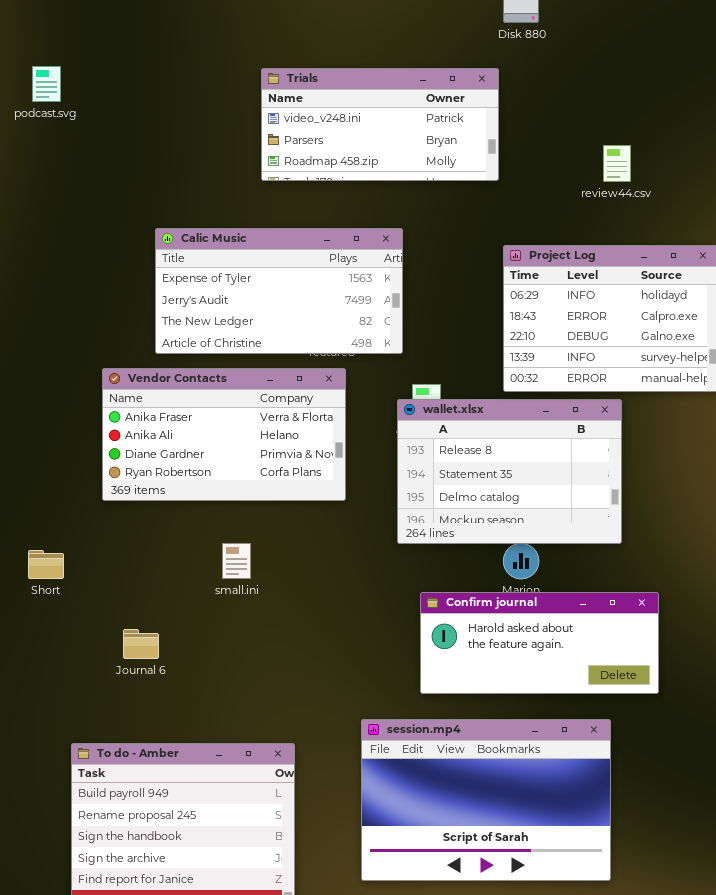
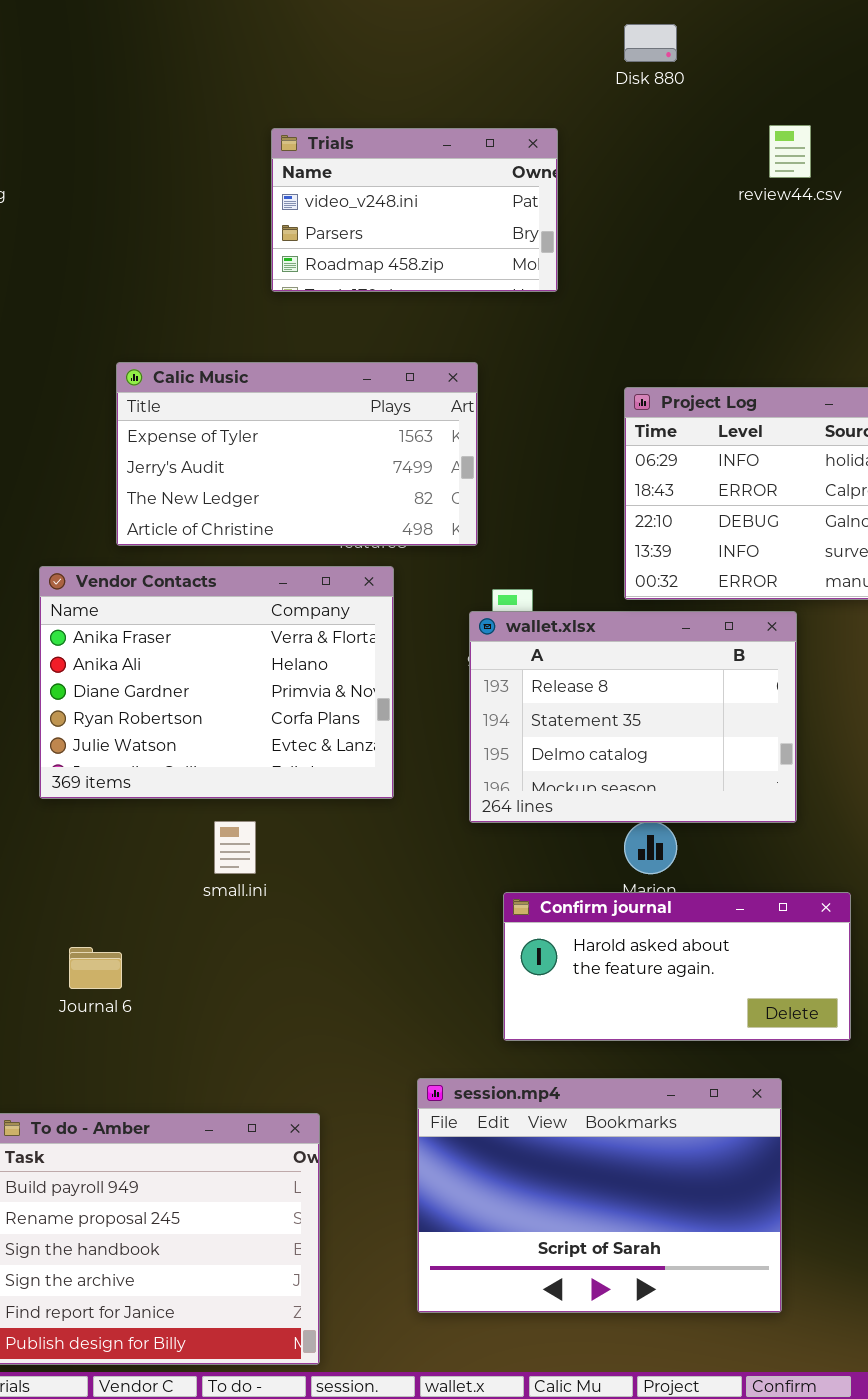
Trials: [261,68,499,181] -> [271,128,558,292], resized
review44.csv: [603,145,631,182] -> [769,125,811,178], moved
Vendor Contacts: [102,368,346,501] -> [39,566,394,799], resized

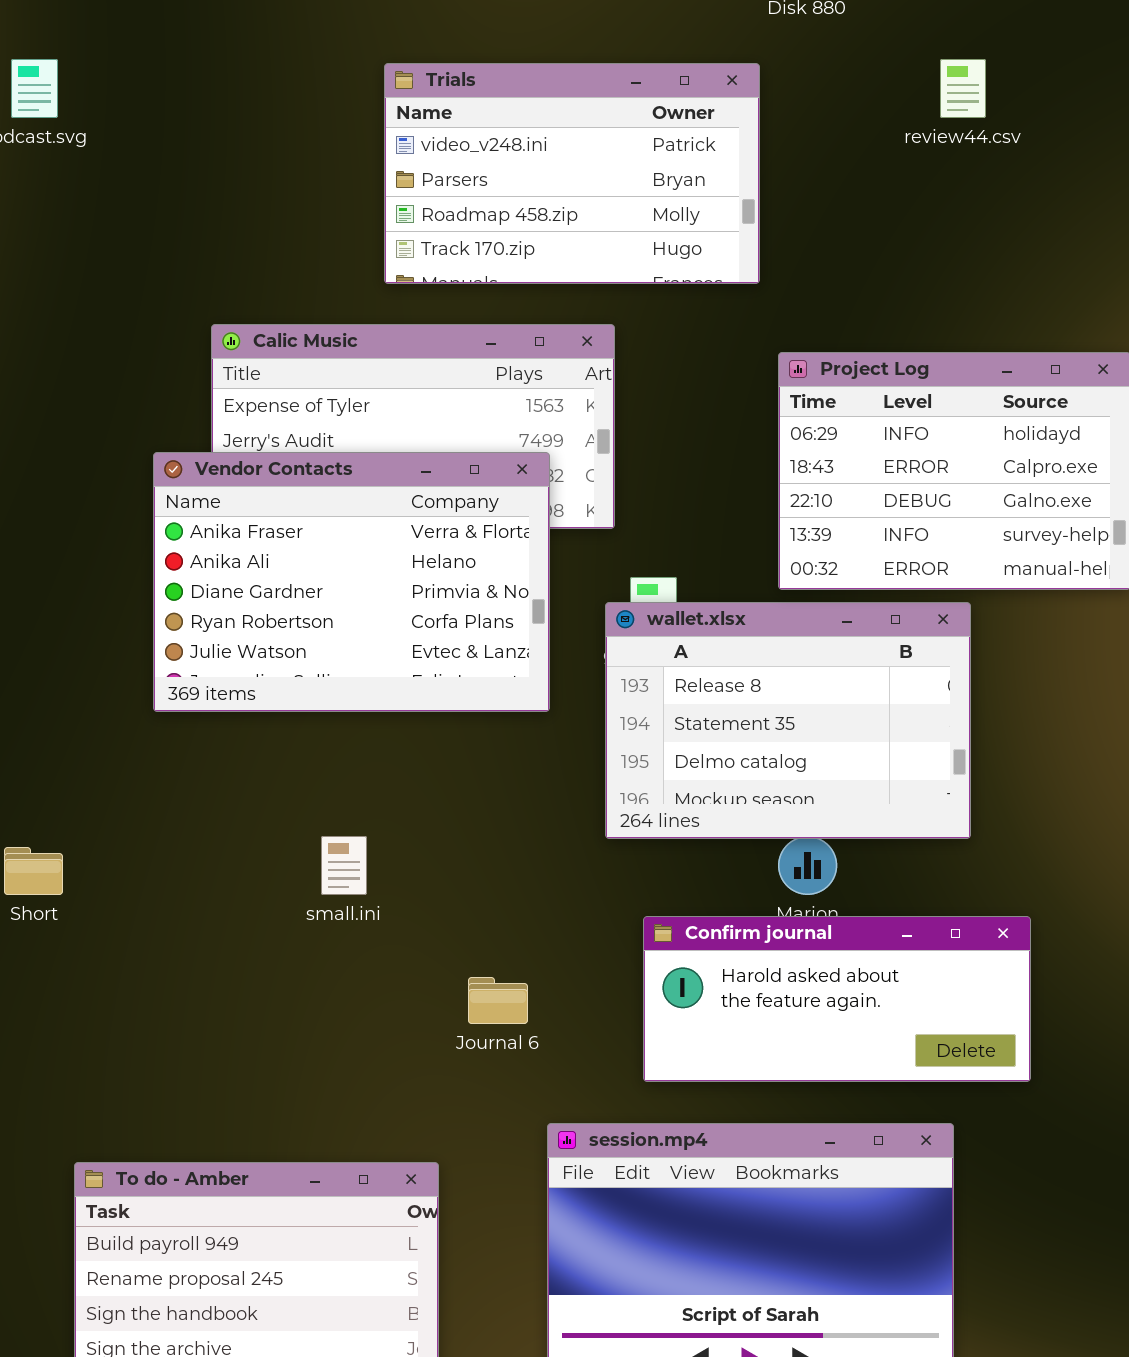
Trials: [271,128,558,292] -> [384,63,760,284], resized
Vendor Contacts: [39,566,394,799] -> [153,452,550,712], moved
Journal 6: [69,947,122,989] -> [468,977,528,1024], moved

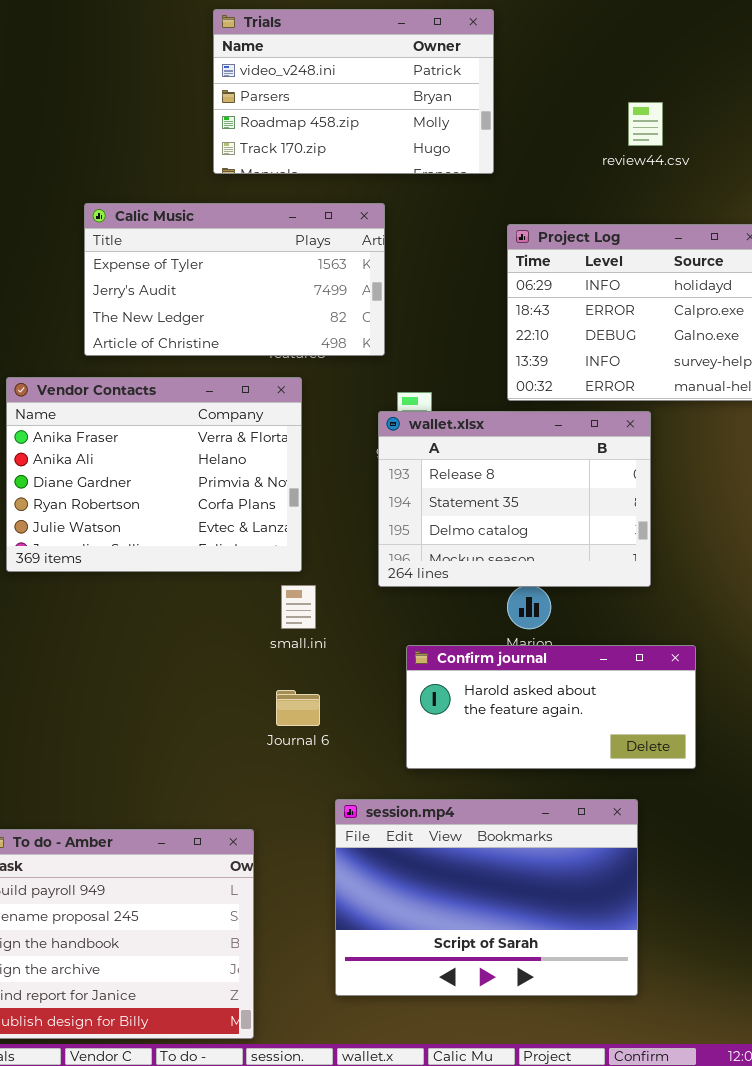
review44.csv: [940,59,986,118] -> [628,102,663,146], moved
Vendor Contacts: [153,452,550,712] -> [6,377,302,572], moved
small.ini: [321,836,367,895] -> [281,585,316,629], moved

